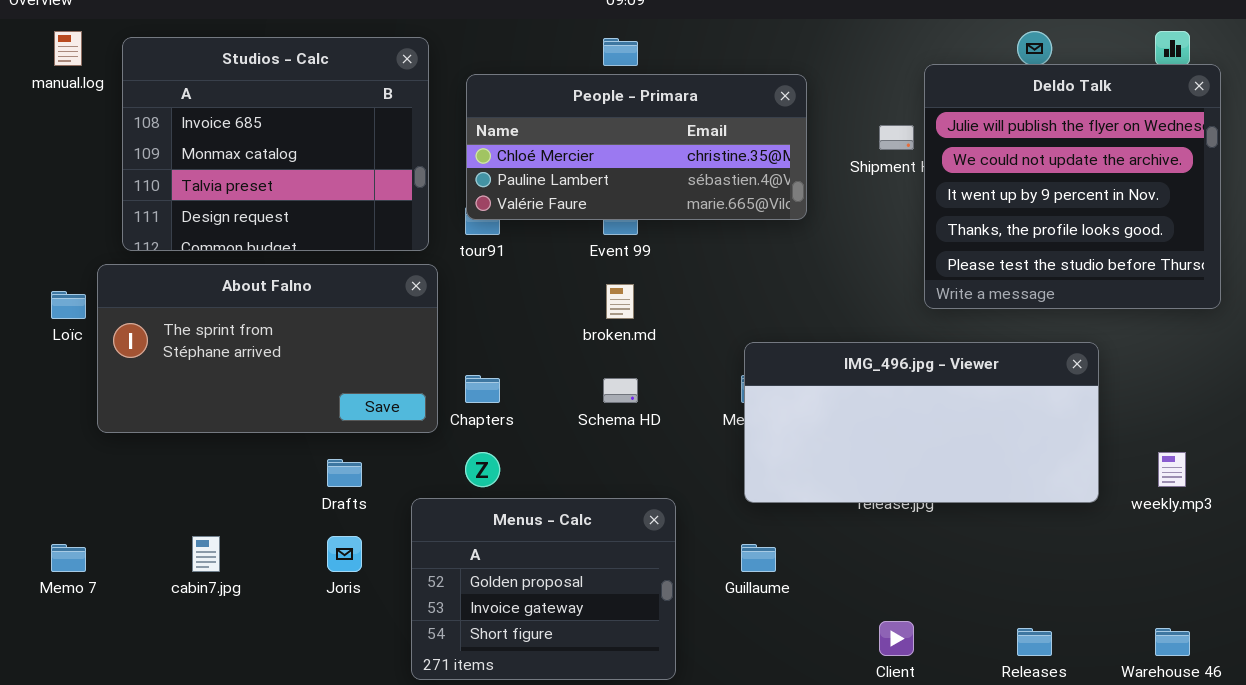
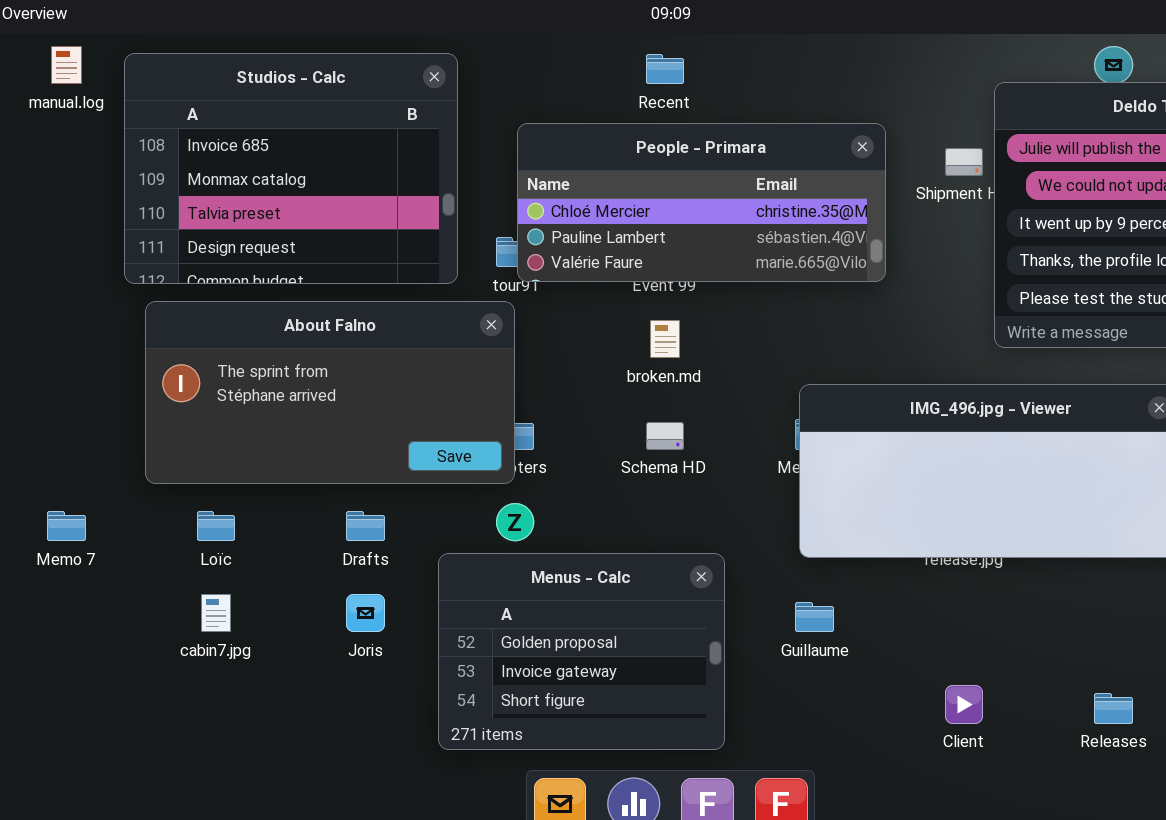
People - Primara: [466,74,807,220] -> [517,123,886,282], moved
About Falno: [97,264,438,433] -> [145,301,515,484], moved
Loïc: [51,291,86,319] -> [197,511,235,541], moved
Memo 7: [51,544,86,572] -> [47,511,86,541], moved

